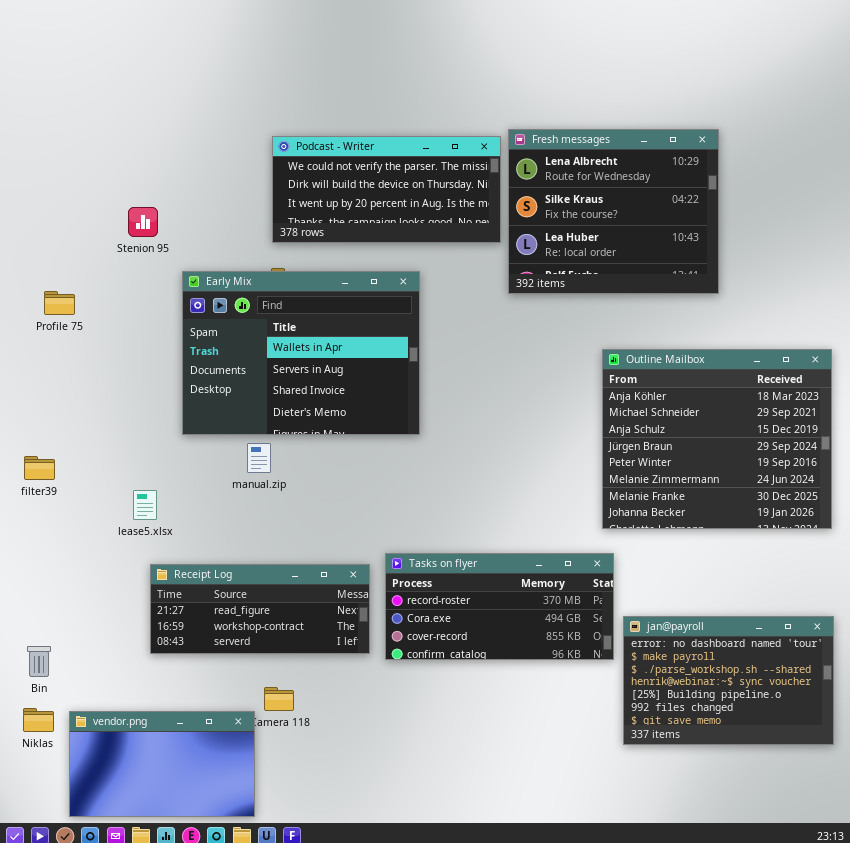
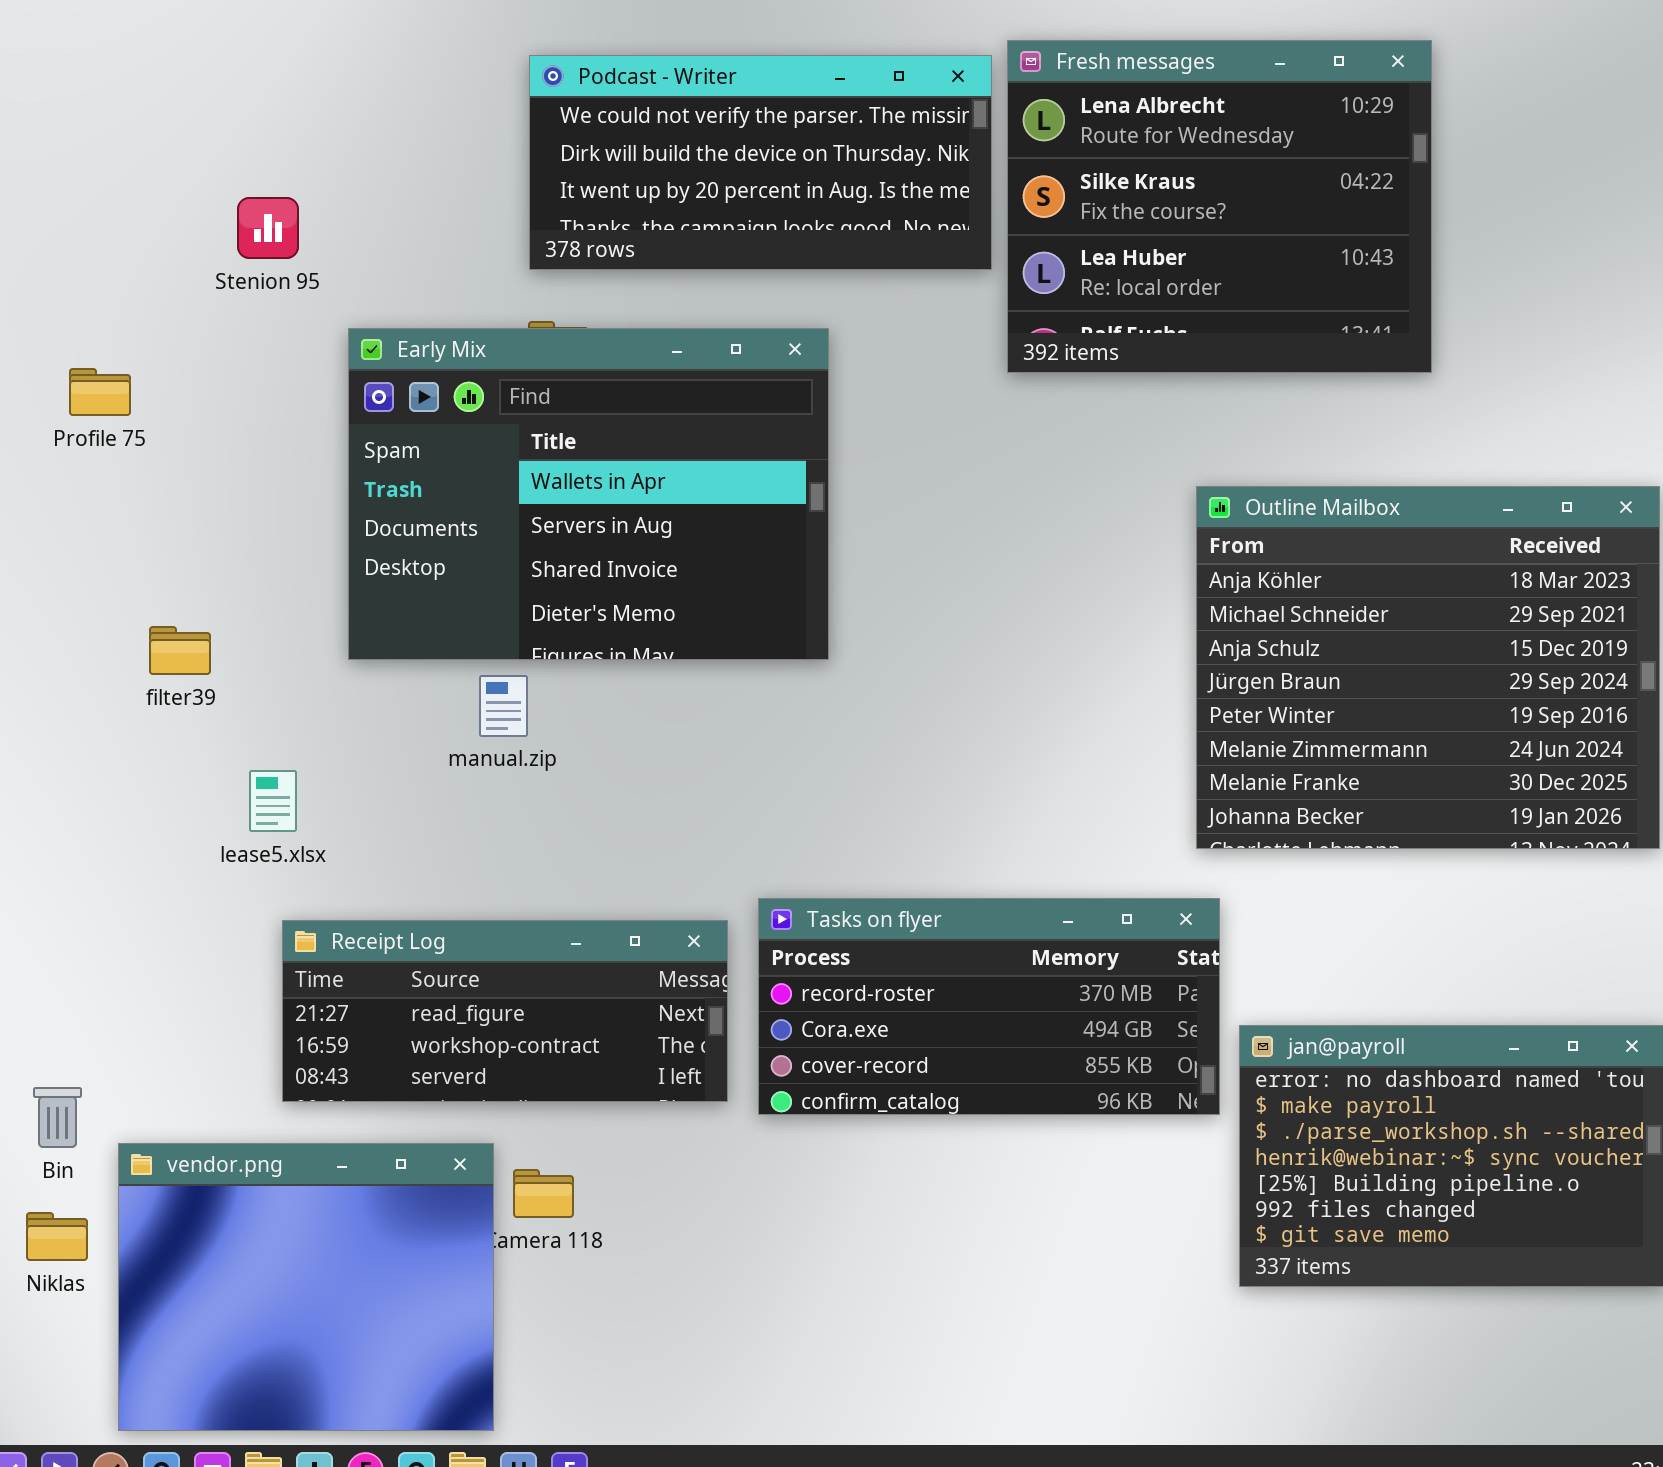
filter39: [24,456,55,480] -> [149,626,211,675], moved
vendor.png: [69,711,255,817] -> [118,1143,494,1431], resized

